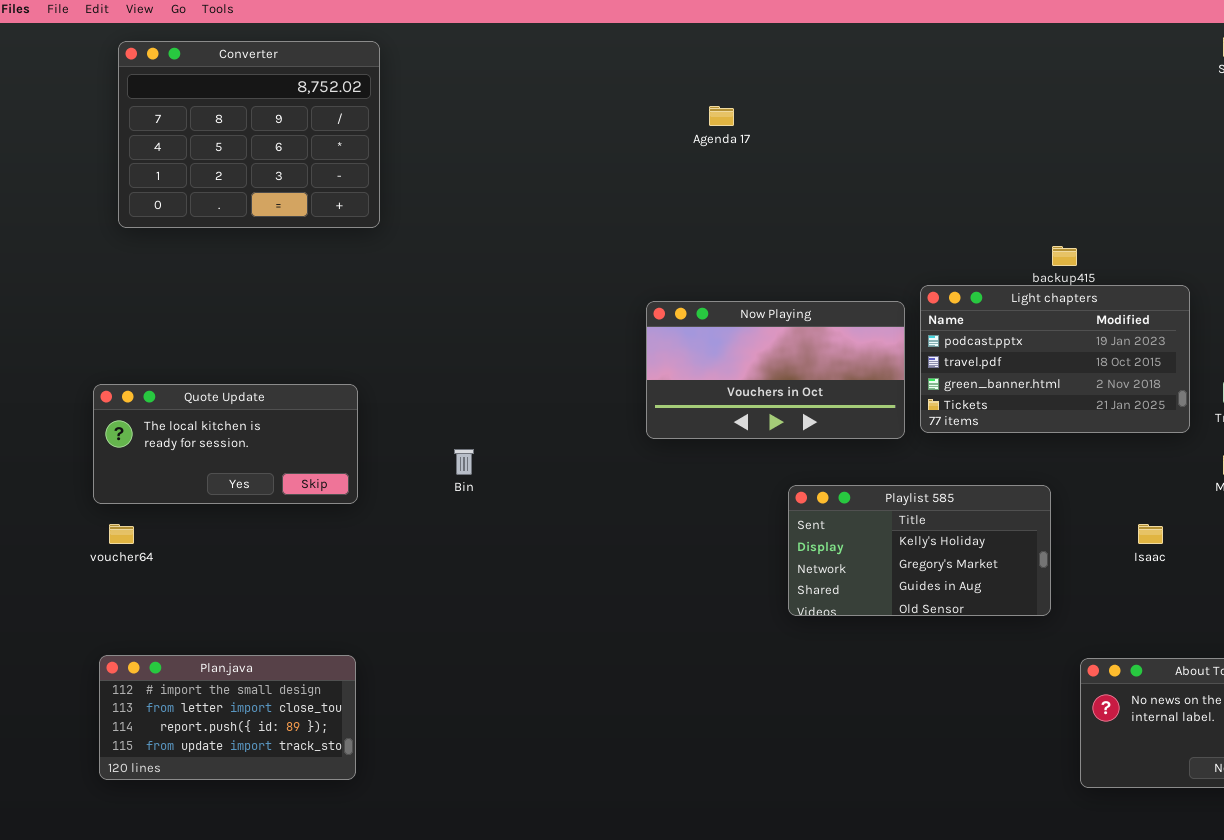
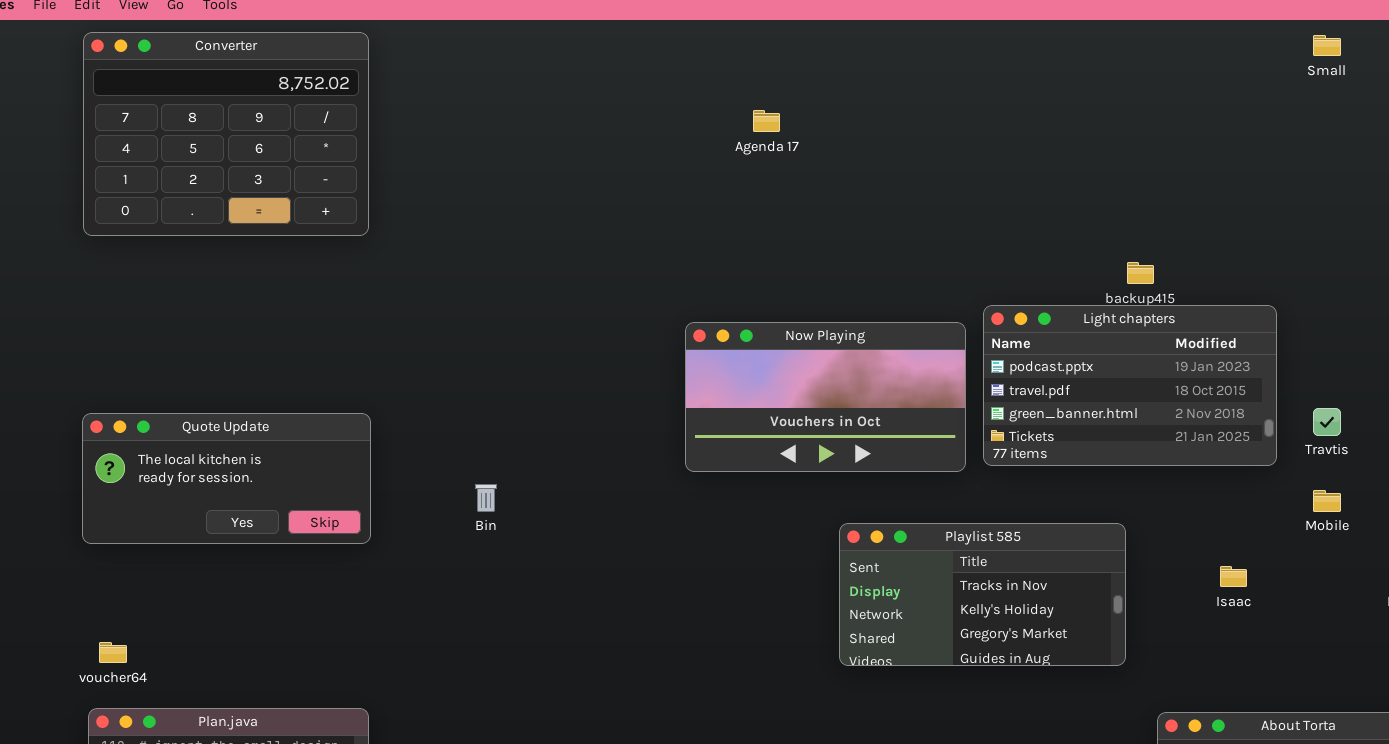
Converter: [118,41,380,228] -> [83,32,369,236], moved
Playlist 585: [788,485,1051,616] -> [839,523,1126,666], scrolled up 1 row
voucher64: [109,524,134,544] -> [99,642,127,663], moved

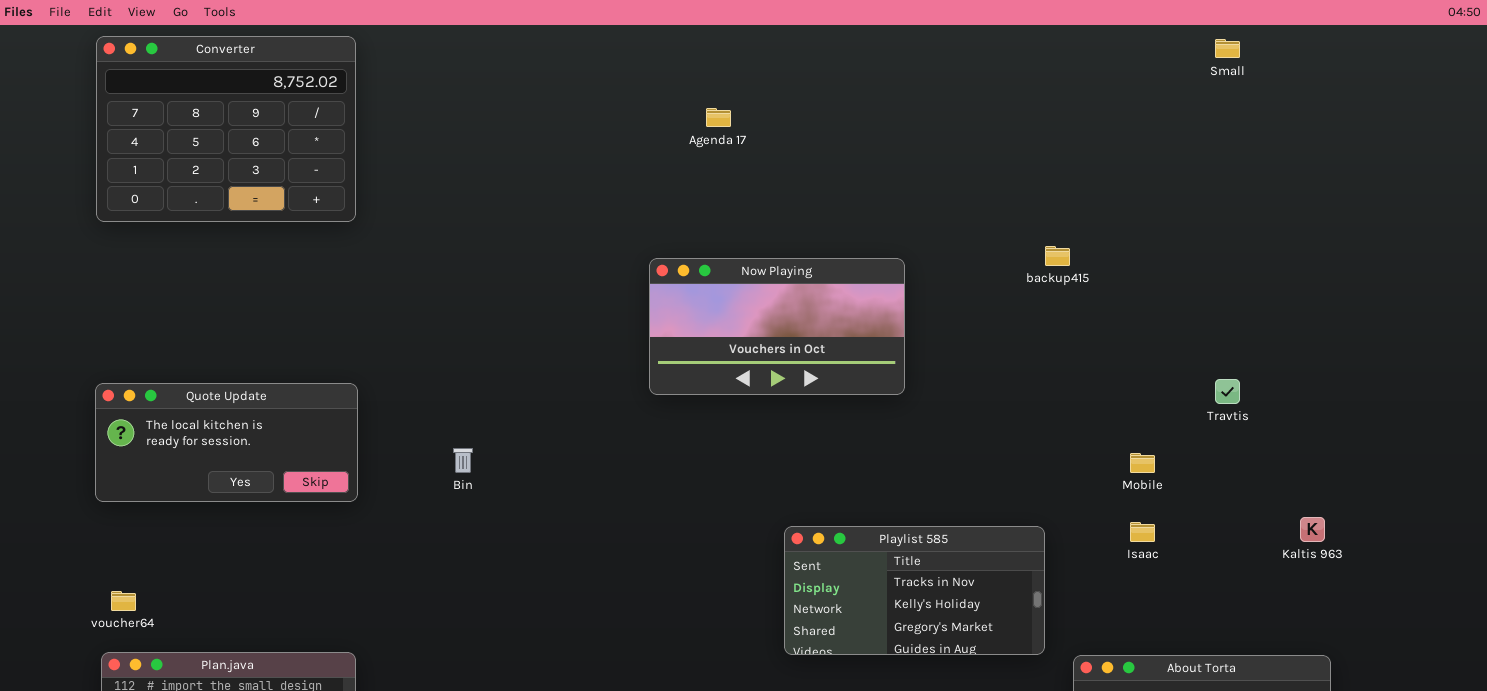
Light chapters: [983,305,1277,466] -> none, closed
Now Playing: [685,322,966,472] -> [649,258,905,395], moved
Mobile: [1313,490,1341,512] -> [1130,453,1155,473], moved
Playlist 585: [839,523,1126,666] -> [784,526,1045,655], moved

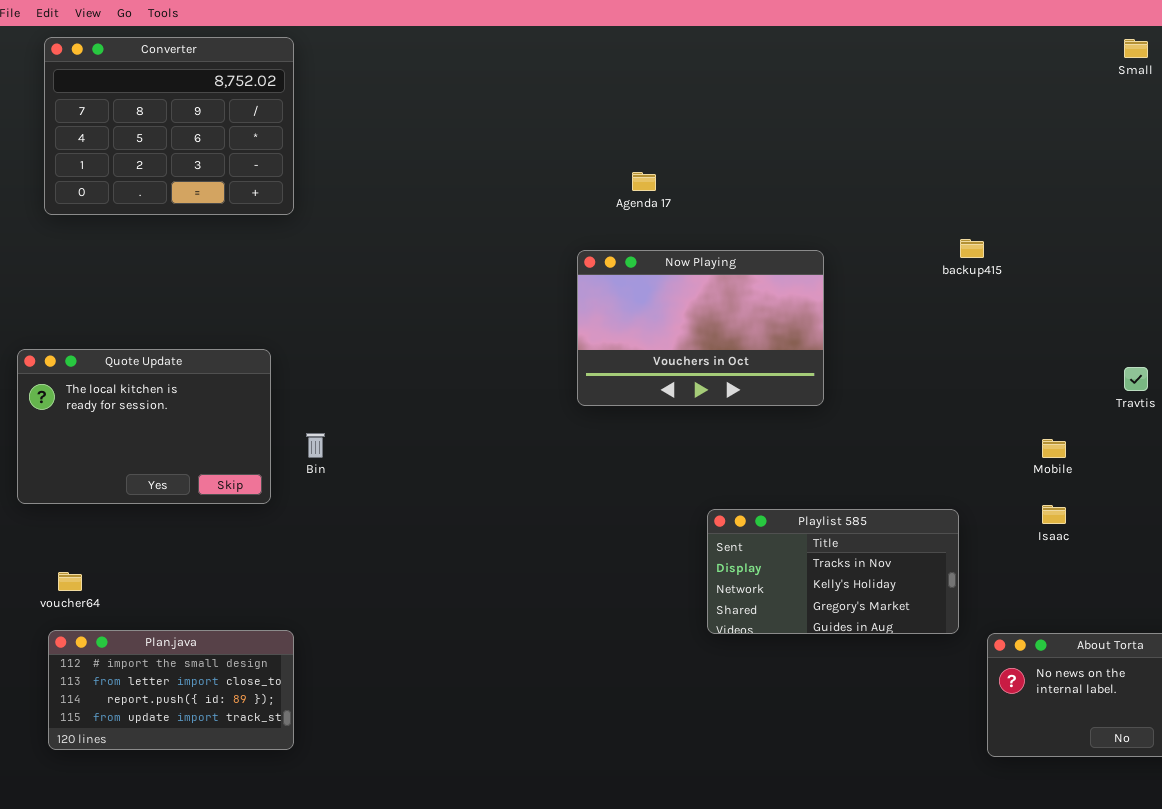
Agenda 17: [706,108,731,127] -> [632,172,656,191], moved
Now Playing: [649,258,905,395] -> [577,250,824,406], resized
Quote Update: [95,383,358,502] -> [17,349,271,504], moved, resized
Bin: [453,448,473,473] -> [306,433,325,458], moved

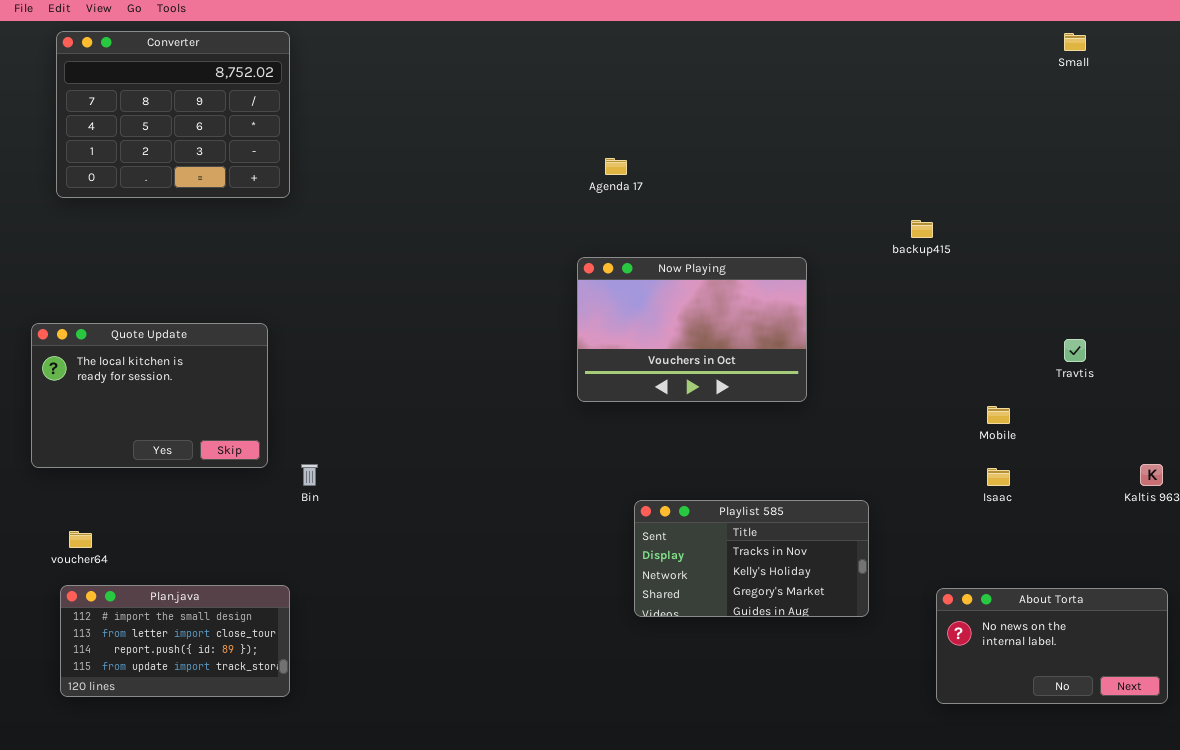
Now Playing: [577,250,824,406] -> [577,257,807,402], moved
Bin: [306,433,325,458] -> [301,464,318,486], moved
Playlist 585: [707,509,959,634] -> [634,500,869,617], moved

